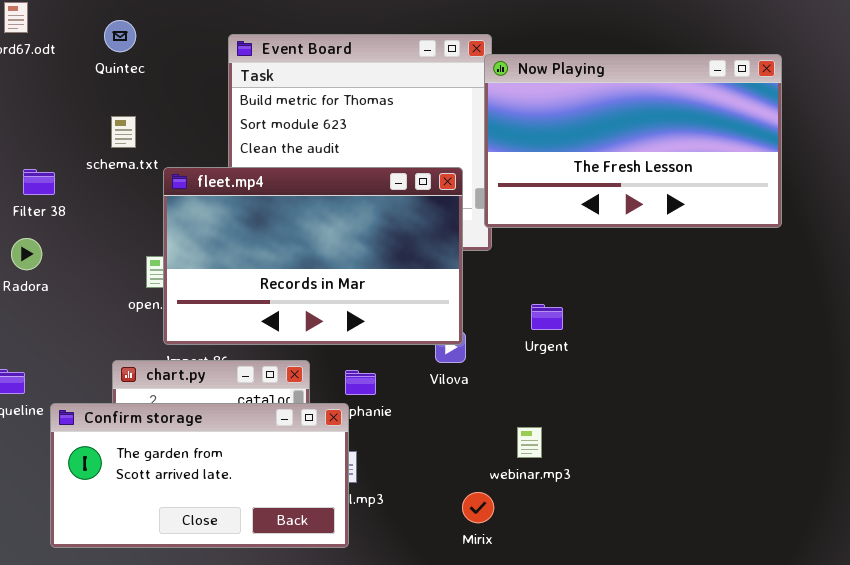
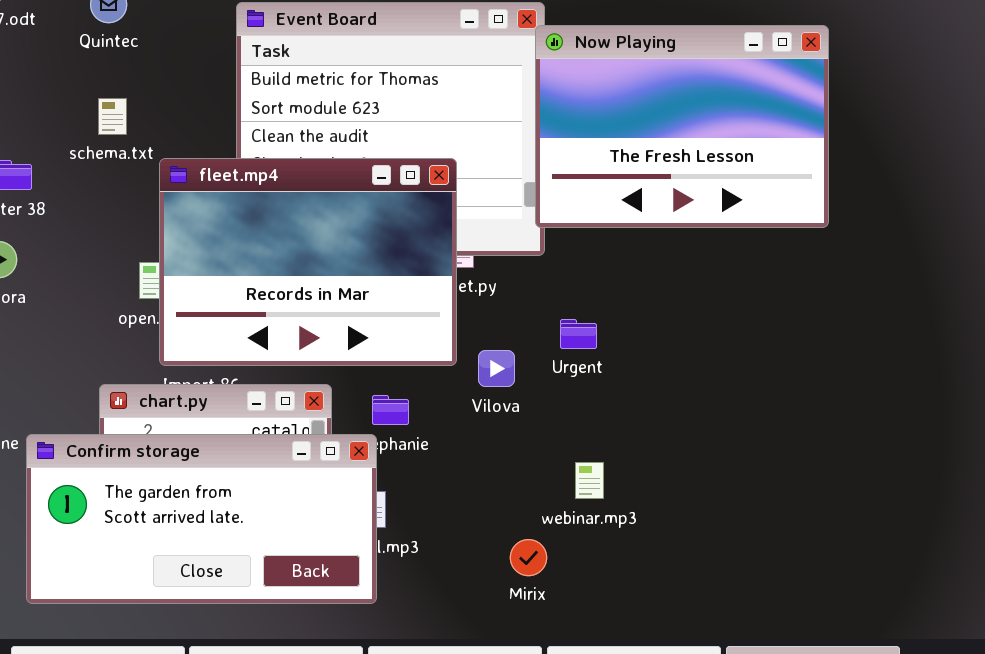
Now Playing: [484,54,782,228] -> [535,25,829,228], resized
fleet.mp4: [163,167,463,345] -> [159,158,457,366], resized
Urgent: [531,304,563,330] -> [560,319,597,349], moved

